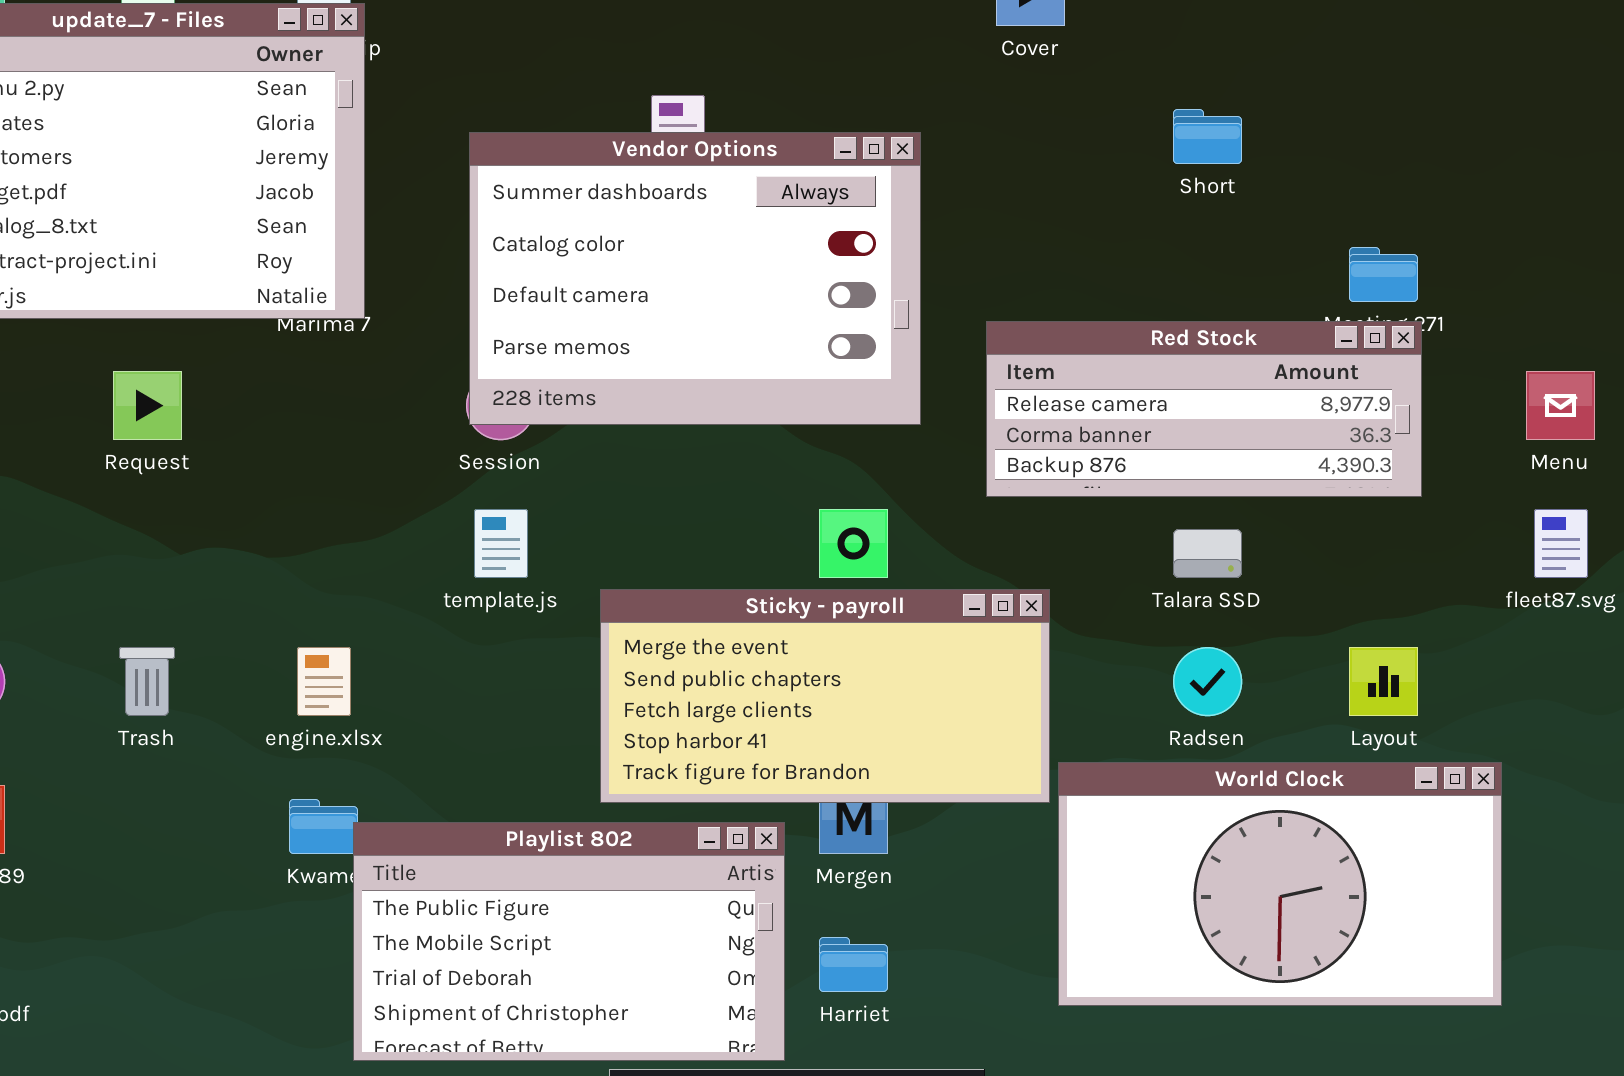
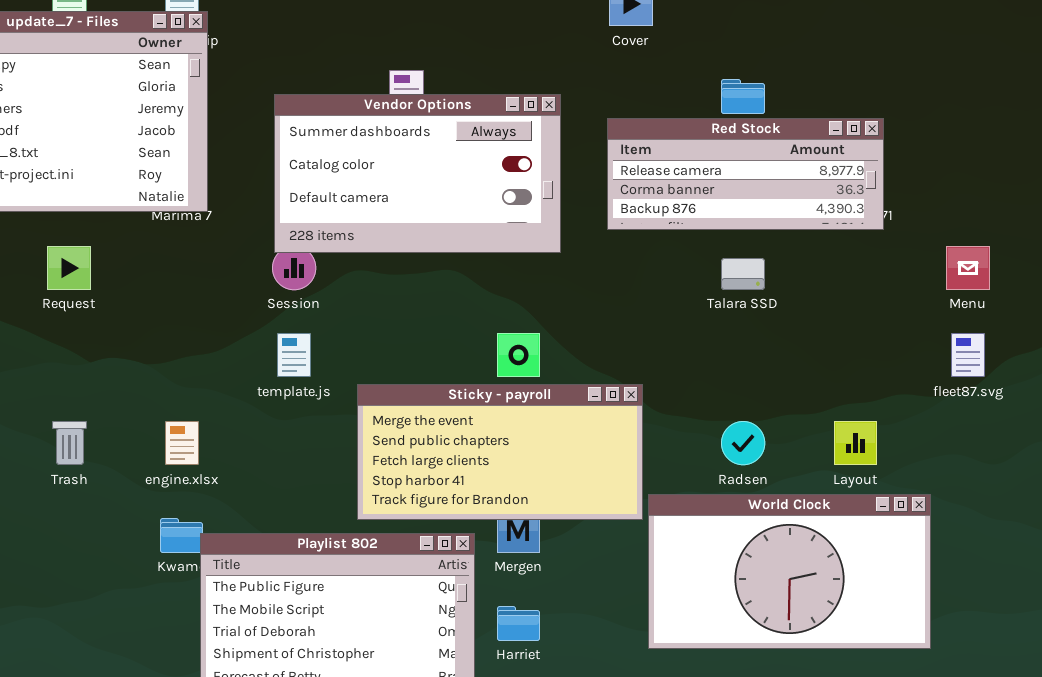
Vendor Options: [469,132,921,425] -> [274,94,561,253], resized
Red Stock: [986,321,1422,497] -> [607,118,884,230], moved
Talara SSD: [1173,529,1242,578] -> [721,258,765,290], moved

